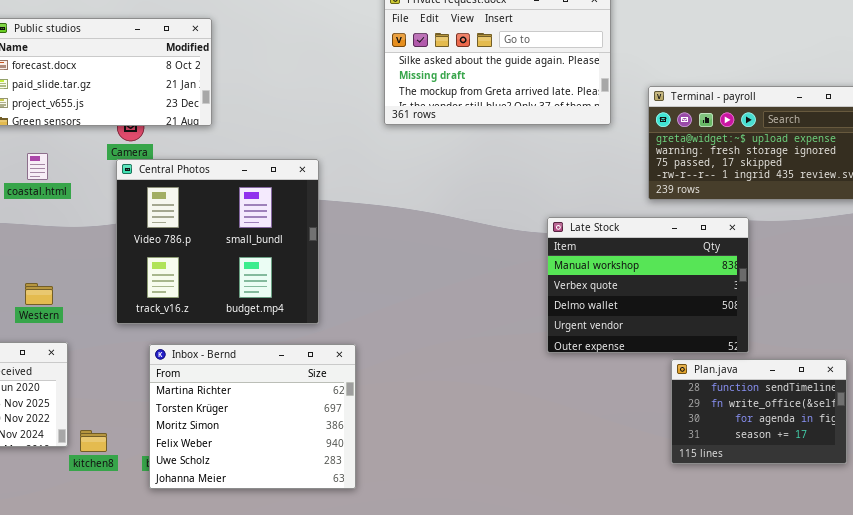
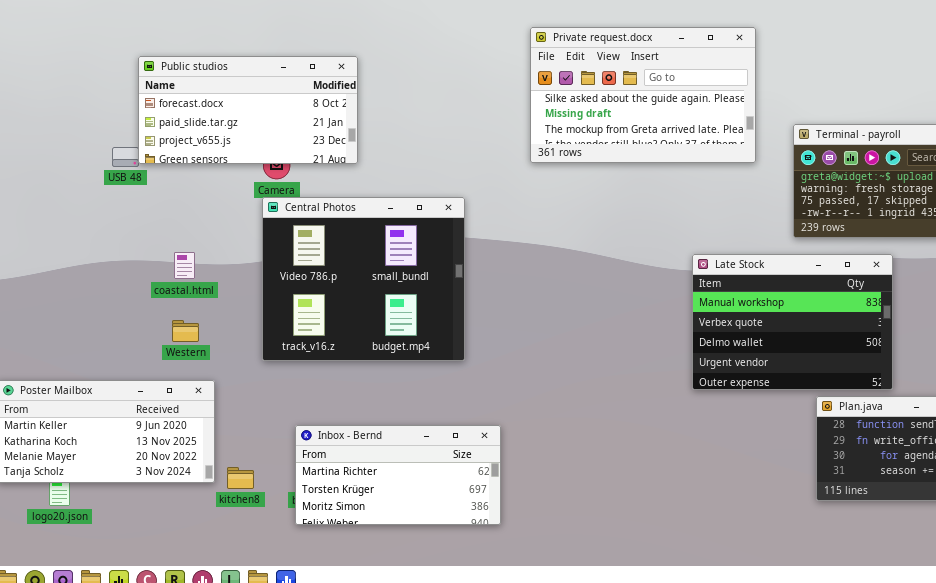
coastal.html: [27,153,48,180] -> [174,252,195,279], moved
Inbox - Bernd: [149,344,356,489] -> [295,425,501,525], resized

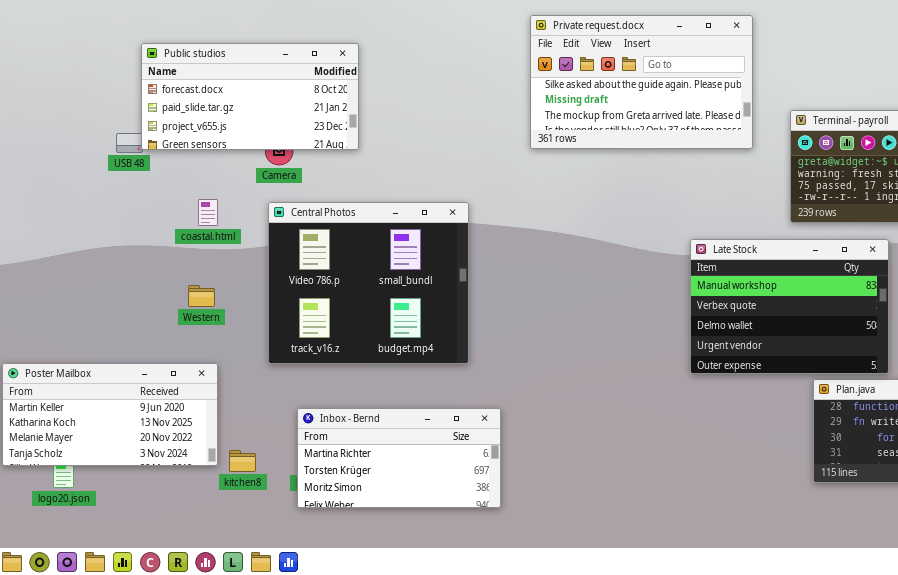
Central Photos: [262,197,465,361] -> [268,202,469,364], moved
coastal.html: [174,252,195,279] -> [198,199,218,226], moved
Western: [172,320,199,342] -> [188,285,215,307], moved

